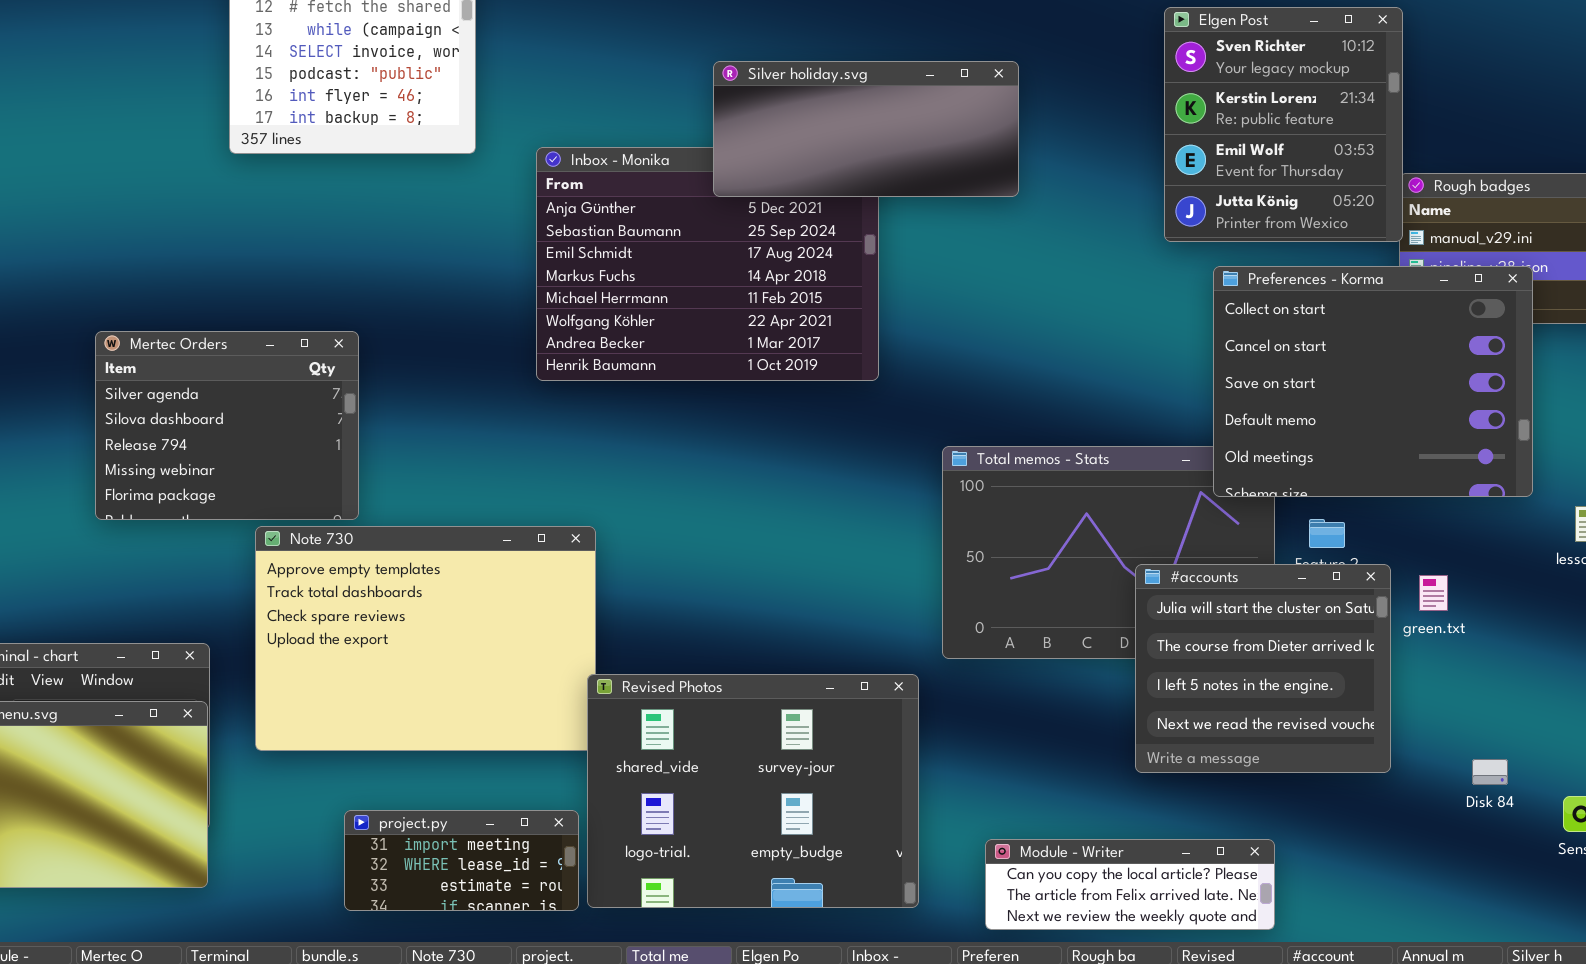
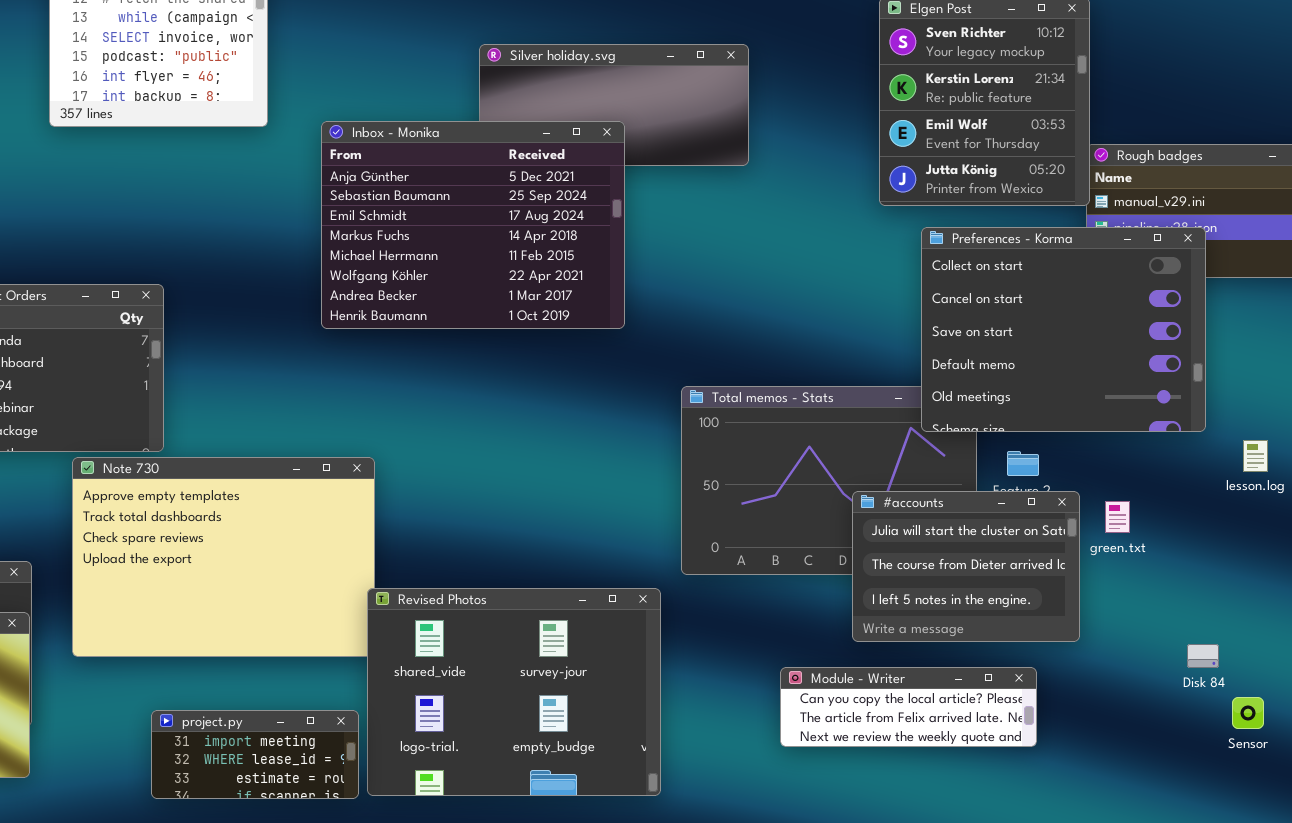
Inbox - Monika: [536,147,879,381] -> [321,121,625,329], raised
#accounts: [1135,564,1391,773] -> [852,491,1080,642], resized
Disk 84: [1472,759,1508,785] -> [1187,644,1219,668], moved
Module - Writer: [985,839,1275,930] -> [780,667,1037,747], moved

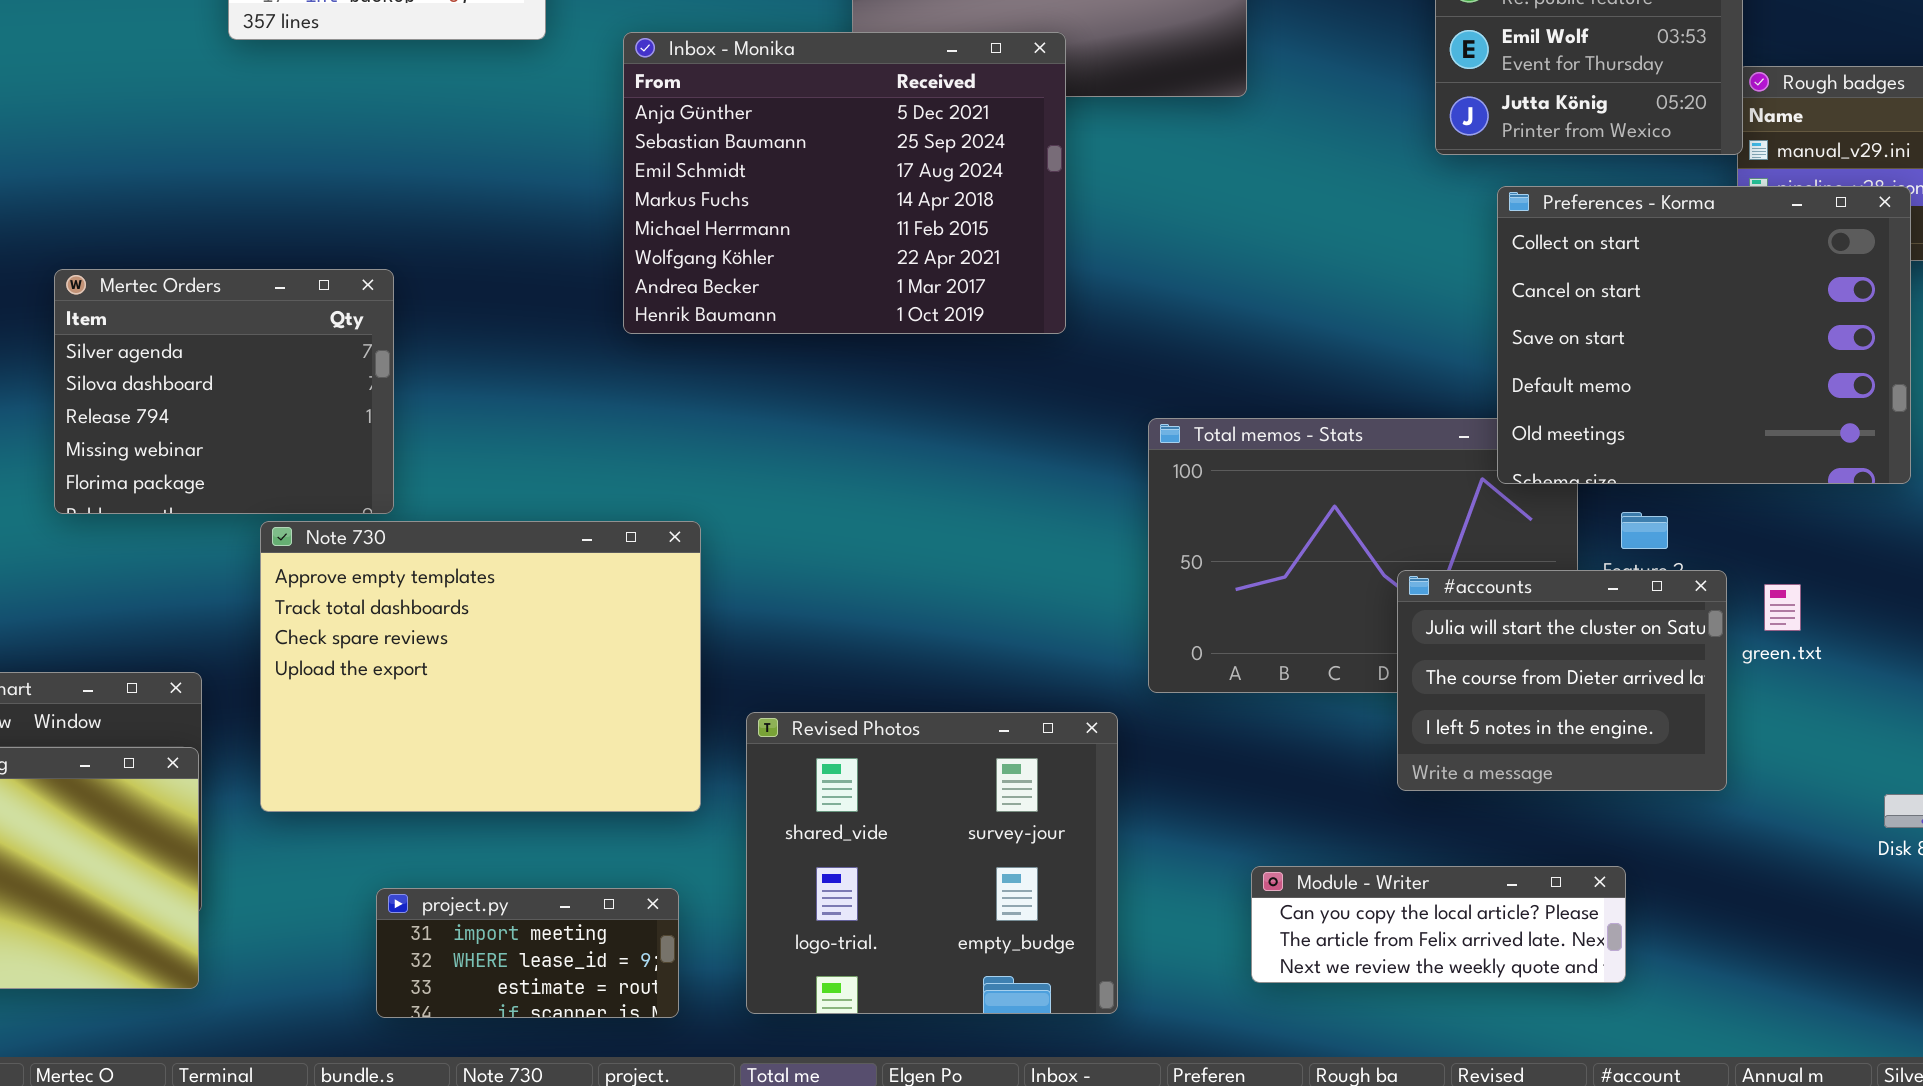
Revised Photos: [367,588,661,796] -> [746,712,1118,1014], resized
Module - Writer: [780,667,1037,747] -> [1251,866,1626,983], moved

